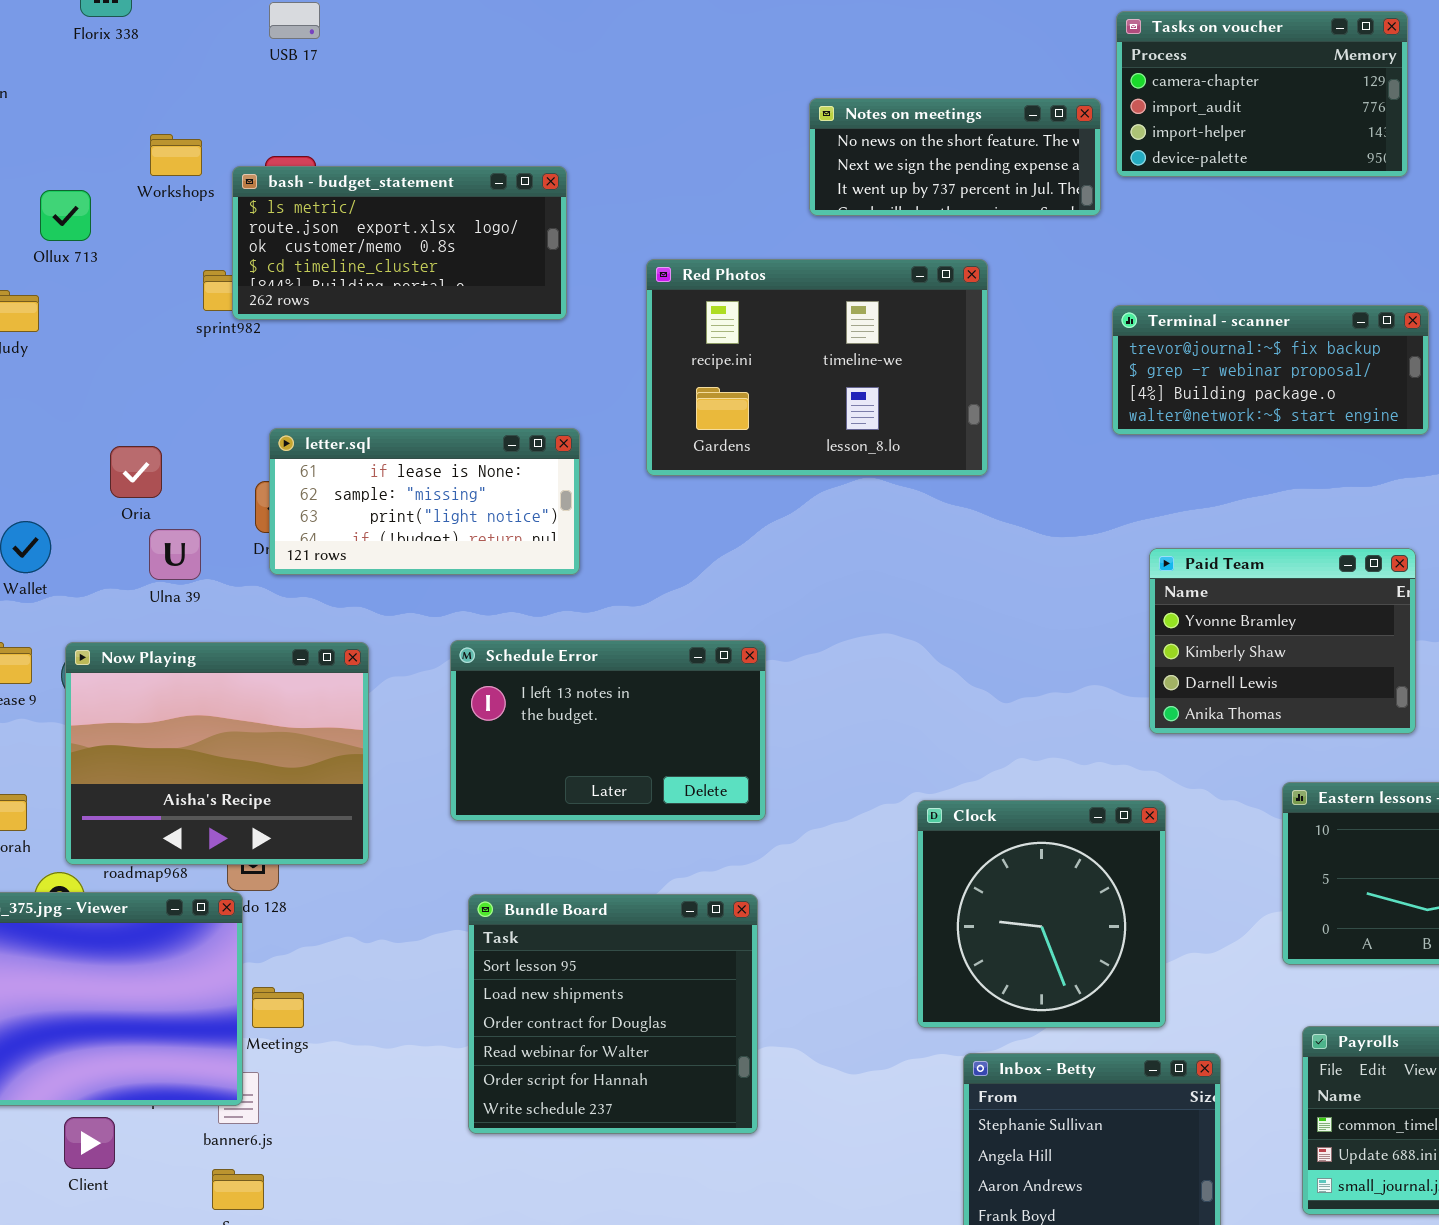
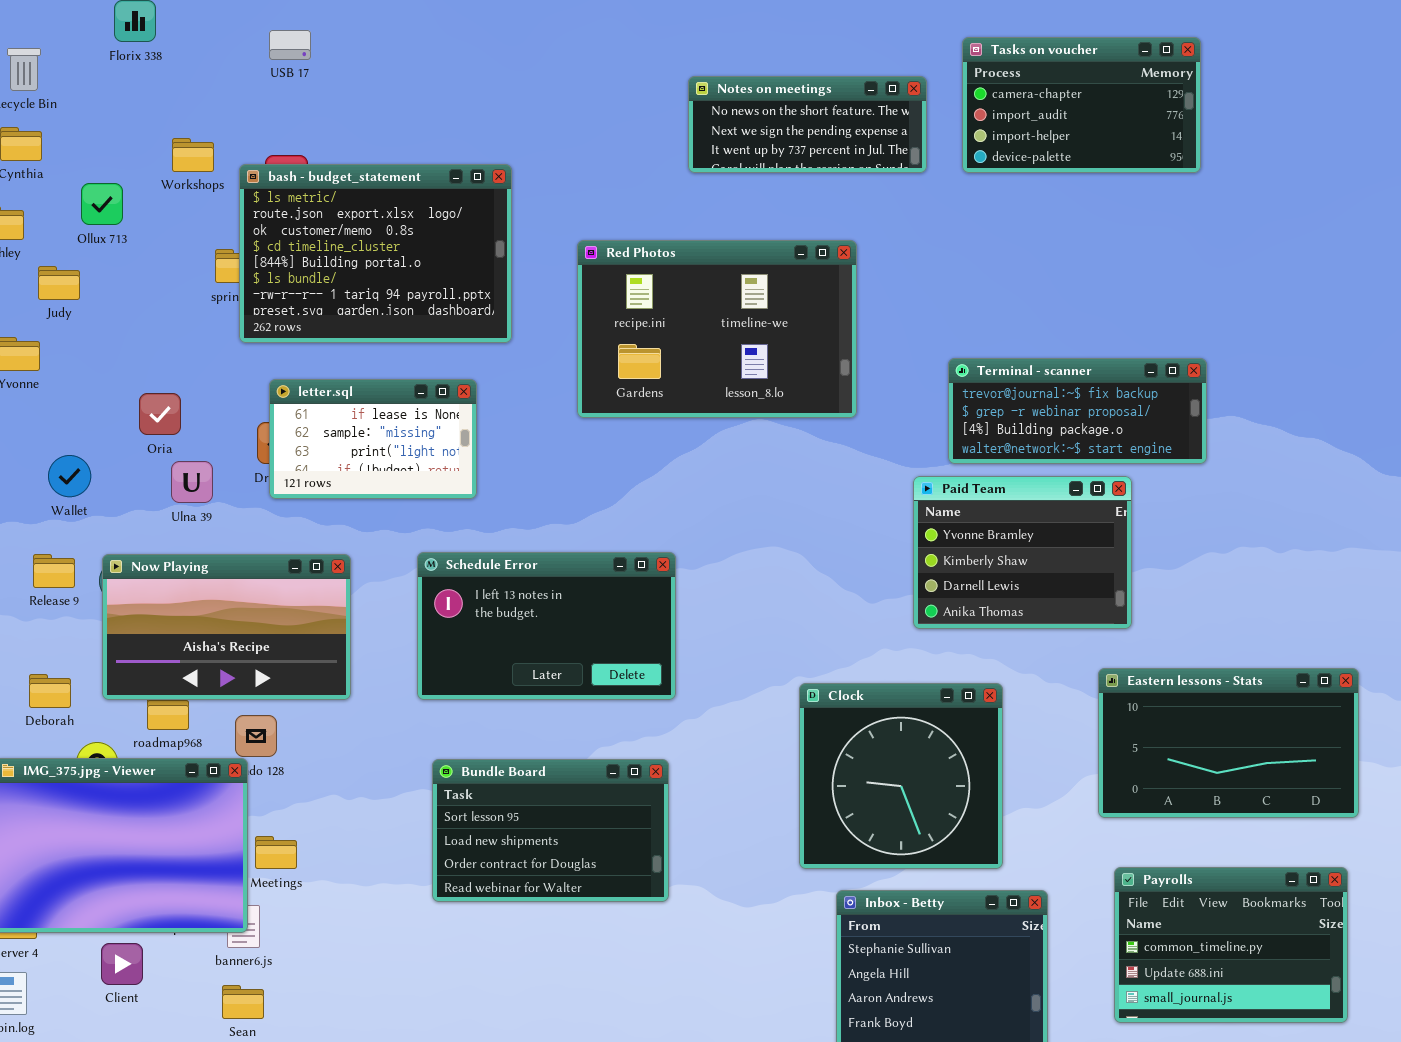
Notes on meetings: [809,98,1101,216] -> [688,76,927,173], moved
bash - budget_statement: [232,166,567,320] -> [239,164,512,343], resized
Terminal - scanner: [1112,305,1429,435] -> [948,358,1207,464], moved
letter.sql: [269,428,580,575] -> [269,379,477,499], resized
Paid Team: [1149,548,1416,734] -> [913,476,1132,629], moved
Now Playing: [65,642,369,865] -> [102,554,351,700], resized
Bundle Board: [468,894,758,1134] -> [432,759,669,902], resized

